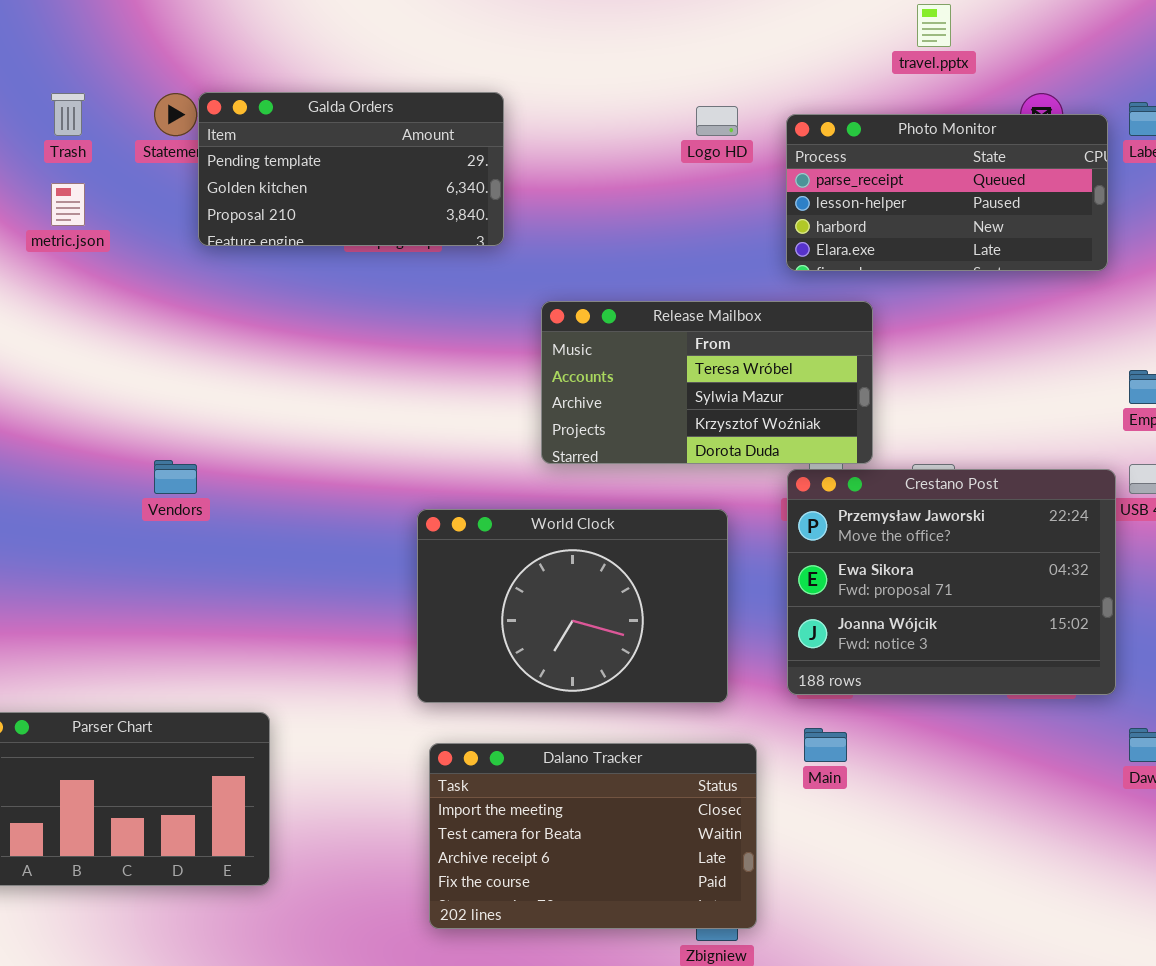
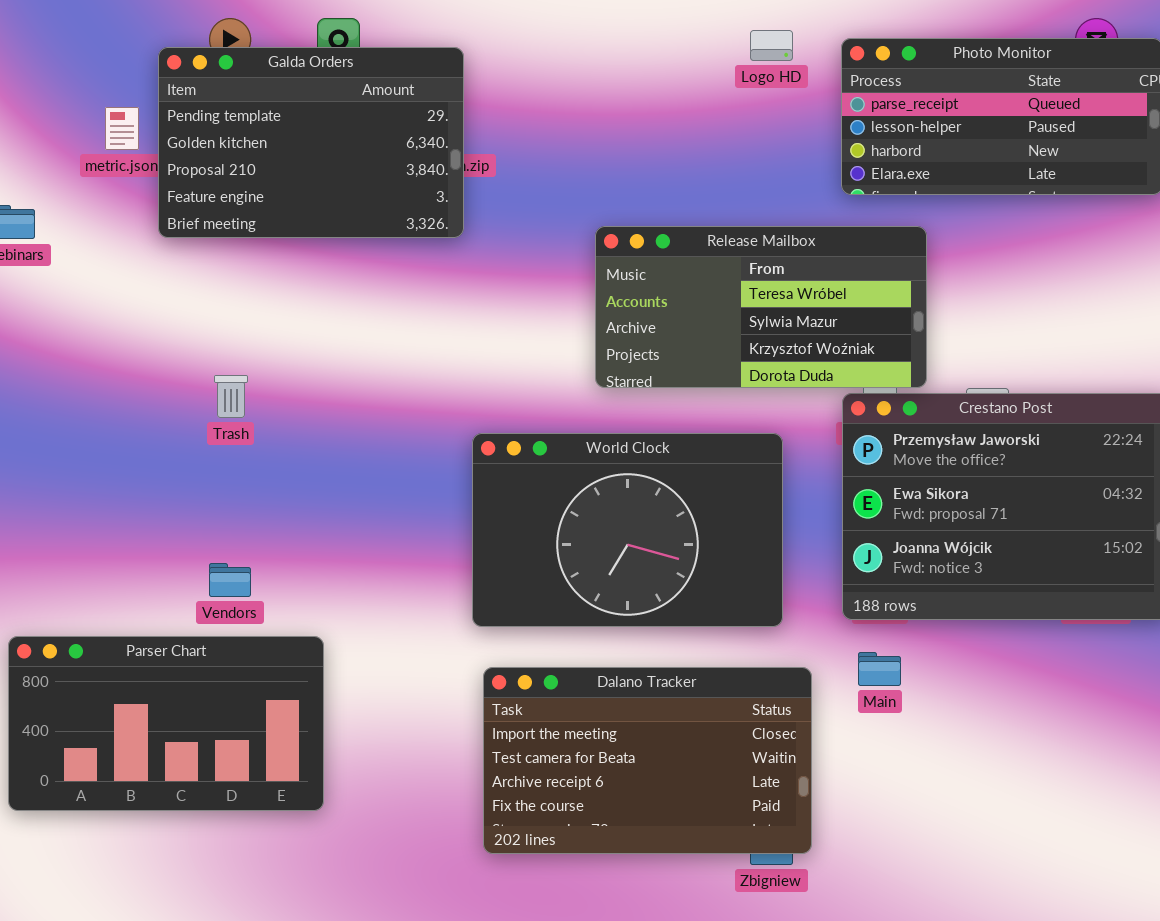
Galda Orders: [198,92,504,246] -> [158,47,464,238], moved, resized
Trash: [51,93,85,136] -> [214,375,248,418], moved
Vendors: [154,460,197,494] -> [209,563,251,597], moved

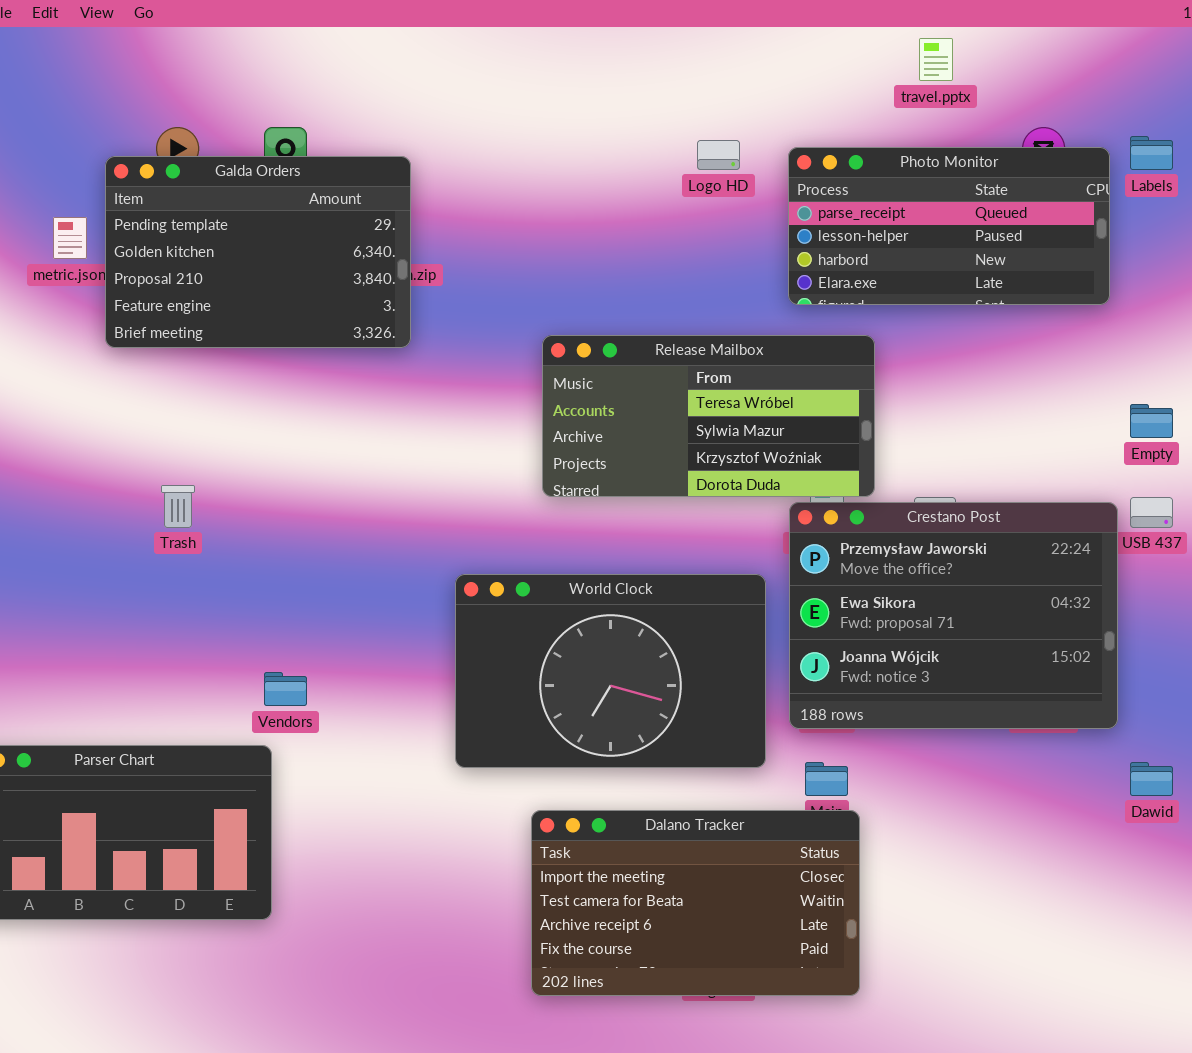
World Clock: [472,433,783,627] -> [455,574,766,768], moved
Vendors: [209,563,251,597] -> [264,672,307,706], moved
Dalano Tracker: [483,667,812,854] -> [531,810,860,996], moved

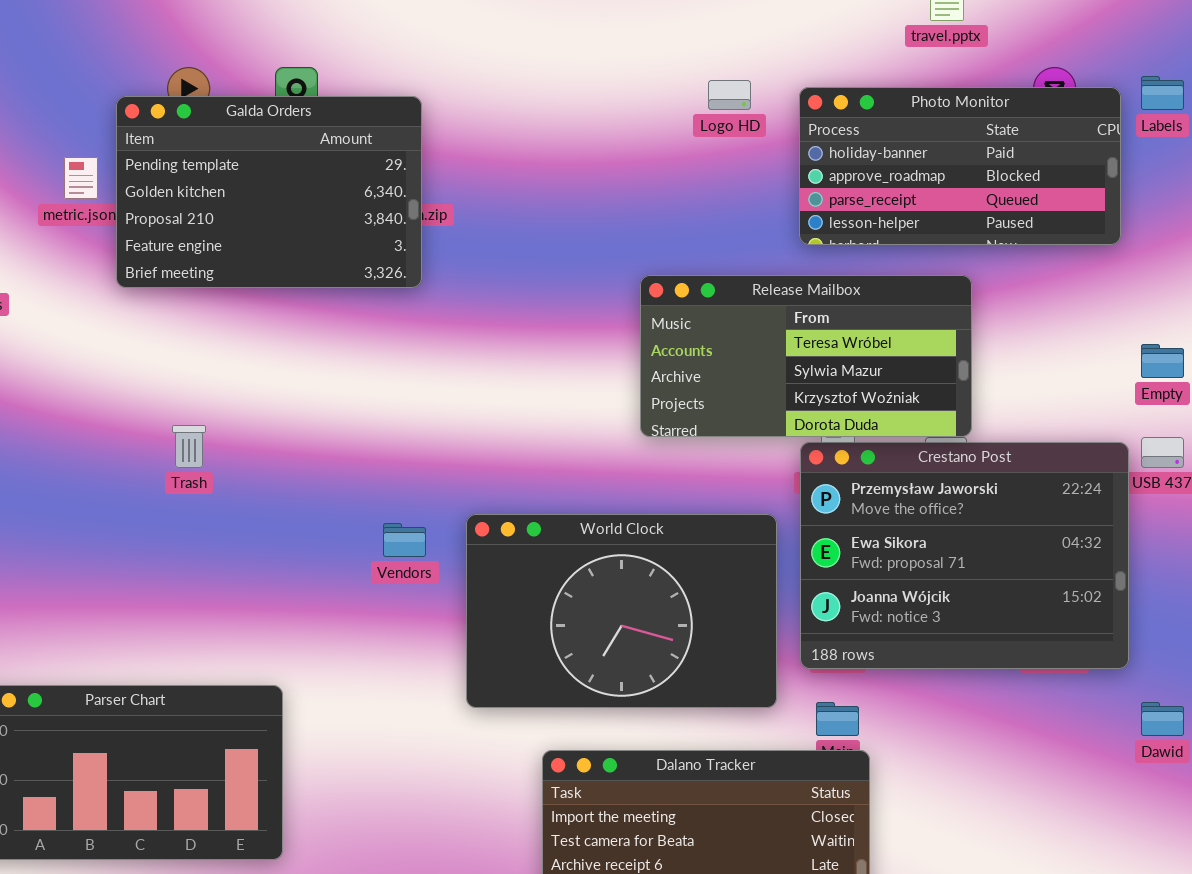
Photo Monitor: [788,147,1110,305] -> [799,87,1121,245], scrolled up 2 rows
Release Mailbox: [542,335,875,497] -> [640,275,972,437], moved
Vendors: [264,672,307,706] -> [383,523,426,557], moved

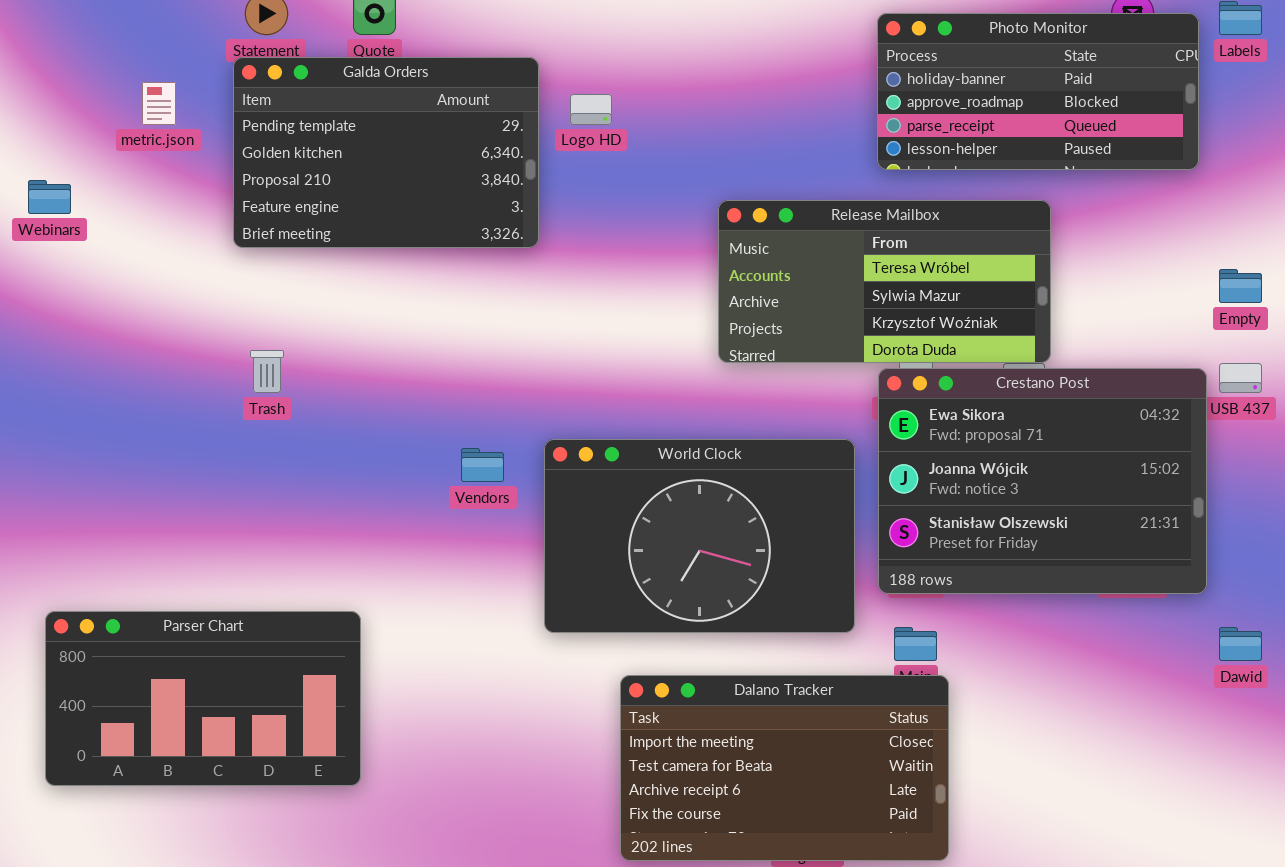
Logo HD: [708,80,751,110] -> [570,94,612,125], moved
Galda Orders: [116,96,422,288] -> [233,57,539,248], moved
Crestano Post: [800,442,1129,669] -> [878,368,1207,594], scrolled down 1 row

